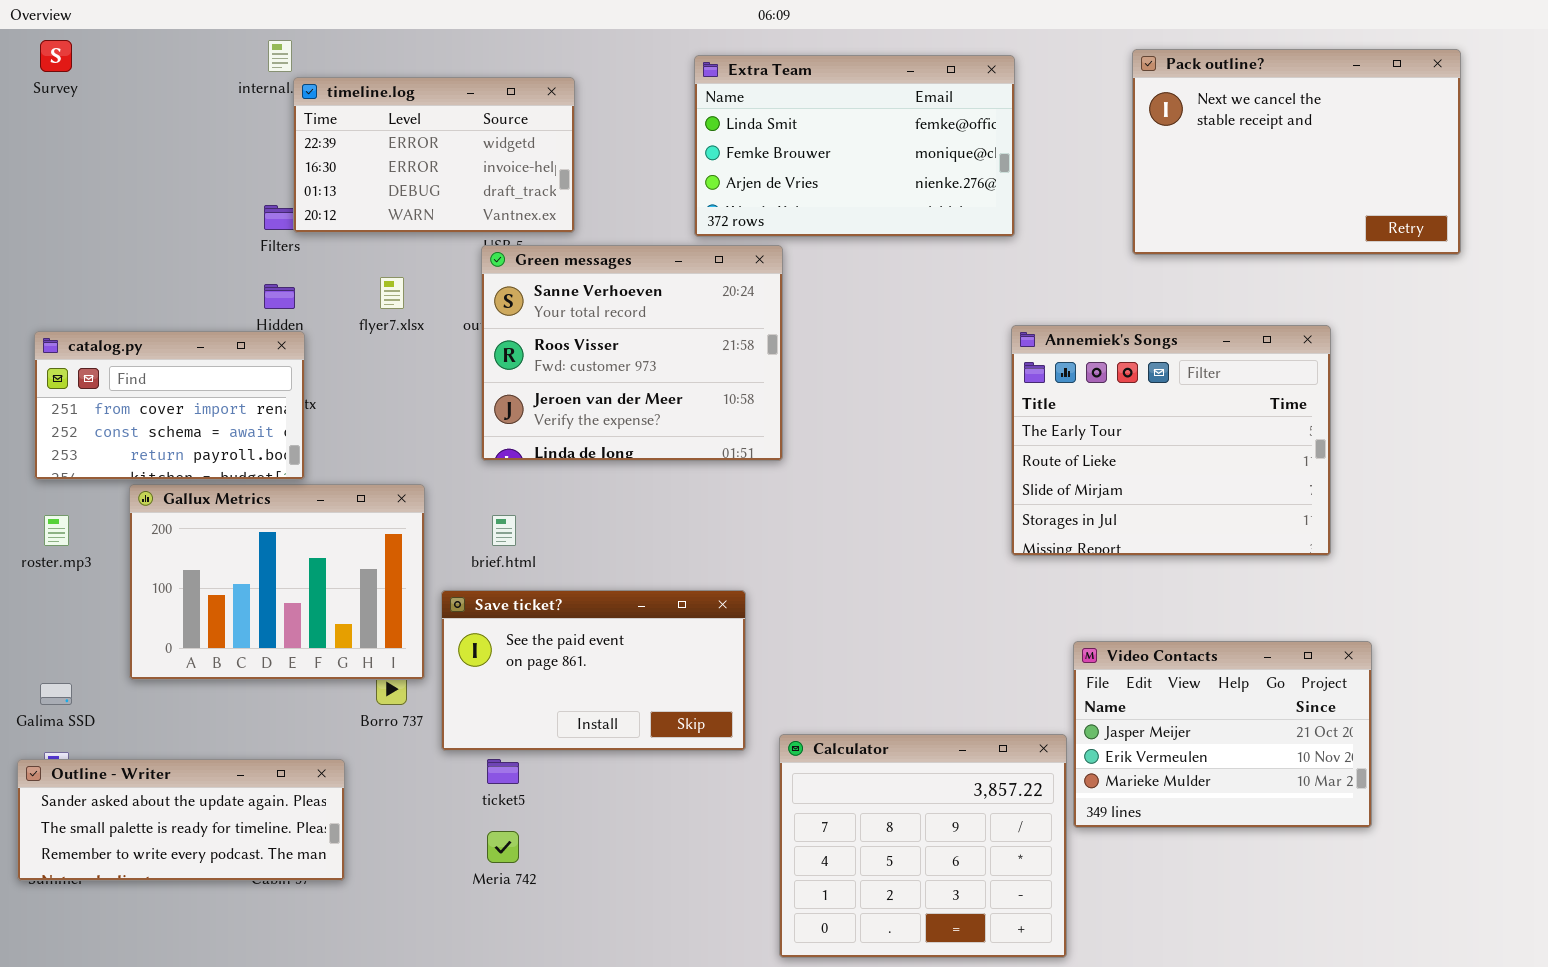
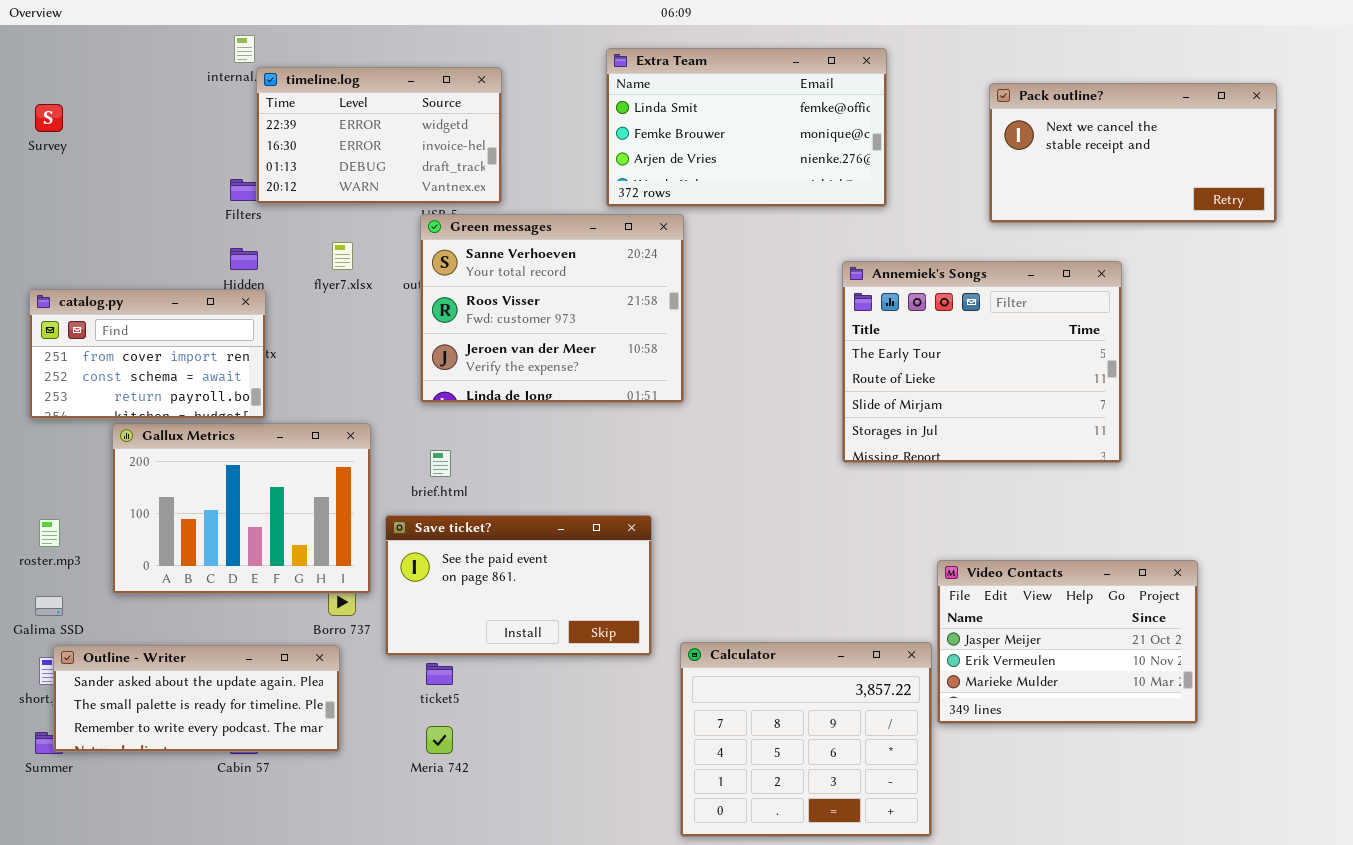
Survey: [40,40,72,72] -> [35,104,63,132], moved
Pack outline?: [1132,49,1461,255] -> [989,83,1277,223], resized
Annemiek's Songs: [1011,325,1331,556] -> [842,261,1122,463], moved
roster.mp3: [44,515,69,546] -> [39,519,60,547], moved
Outline - Writer: [17,759,345,881] -> [53,645,340,752], moved

